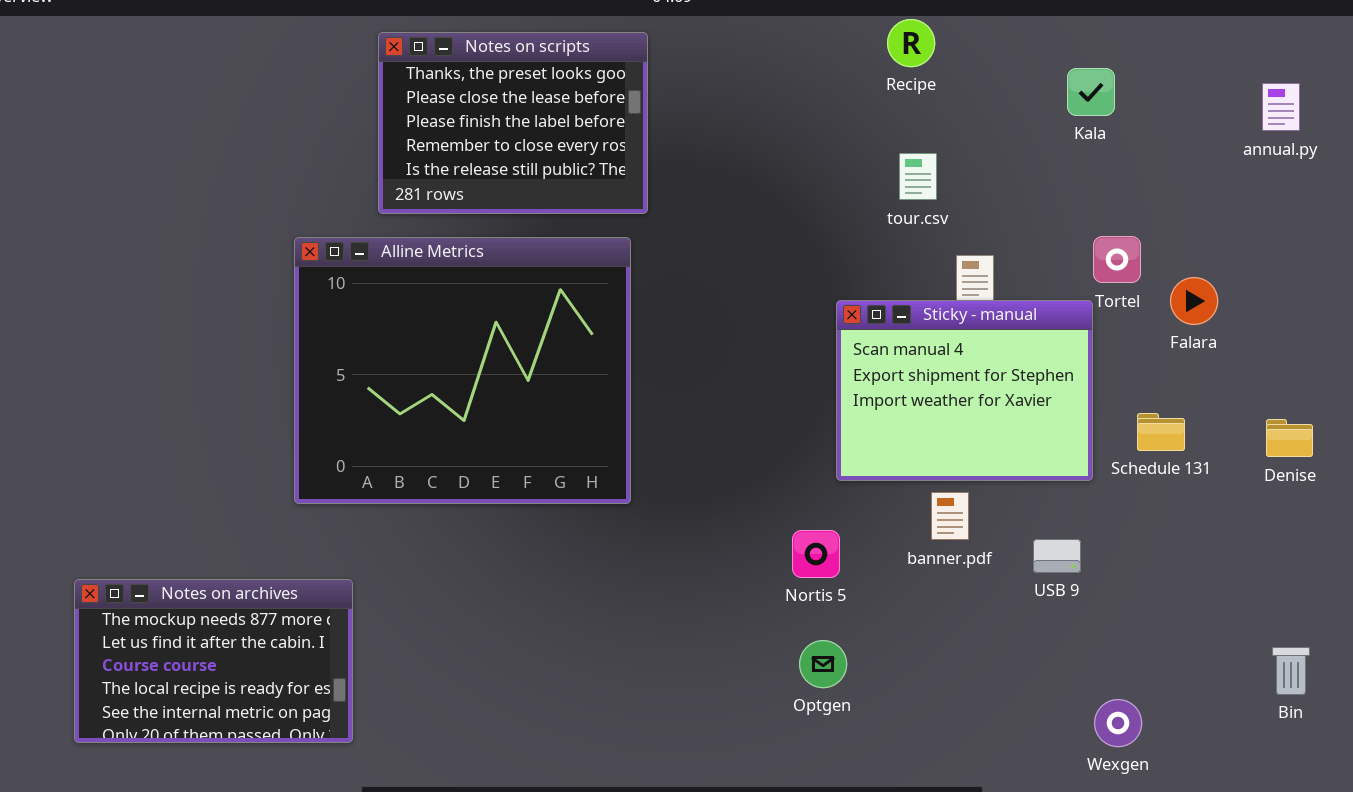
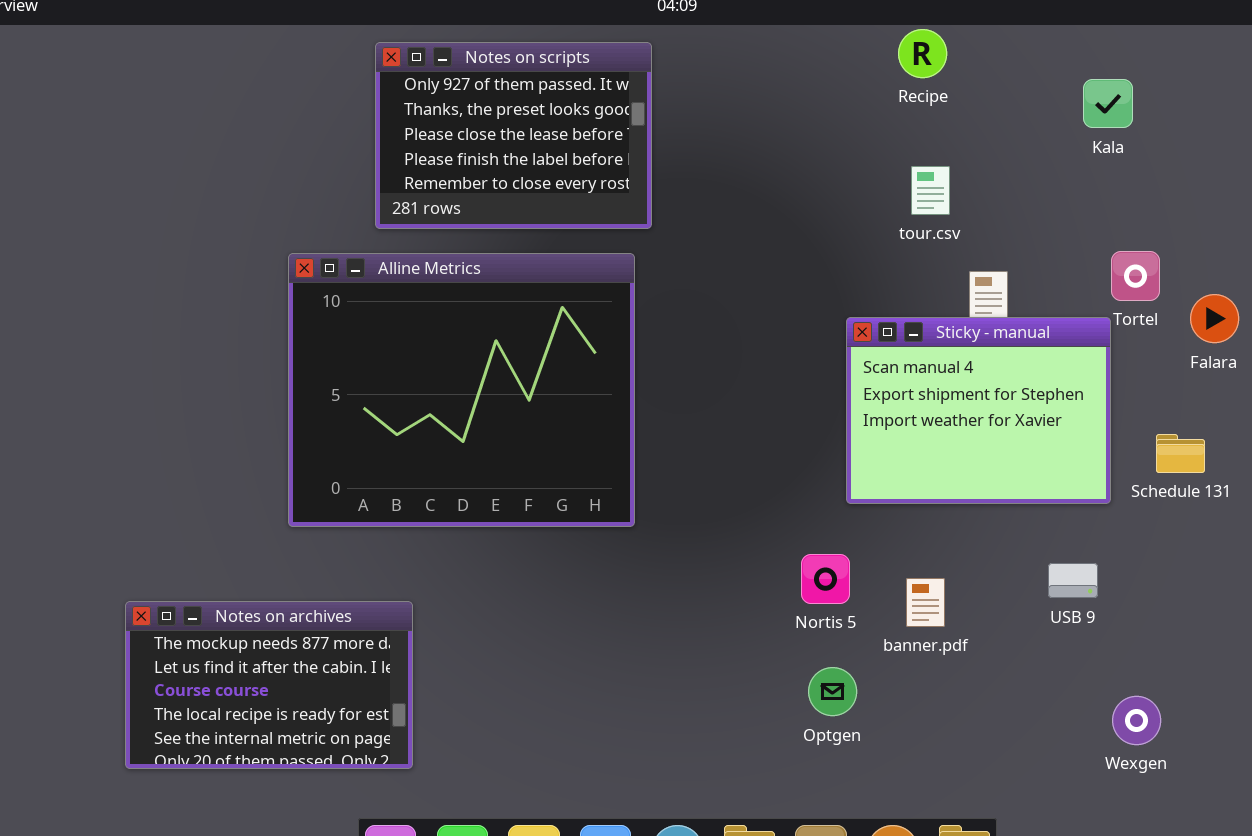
Notes on scripts: [378,32,648,214] -> [375,42,652,229], scrolled up 1 row
banner.pdf: [931,492,969,540] -> [906,578,945,627], moved
Notes on archives: [74,579,353,743] -> [125,601,413,769], moved
Wexgen: [1094,699,1142,747] -> [1112,696,1161,745], moved

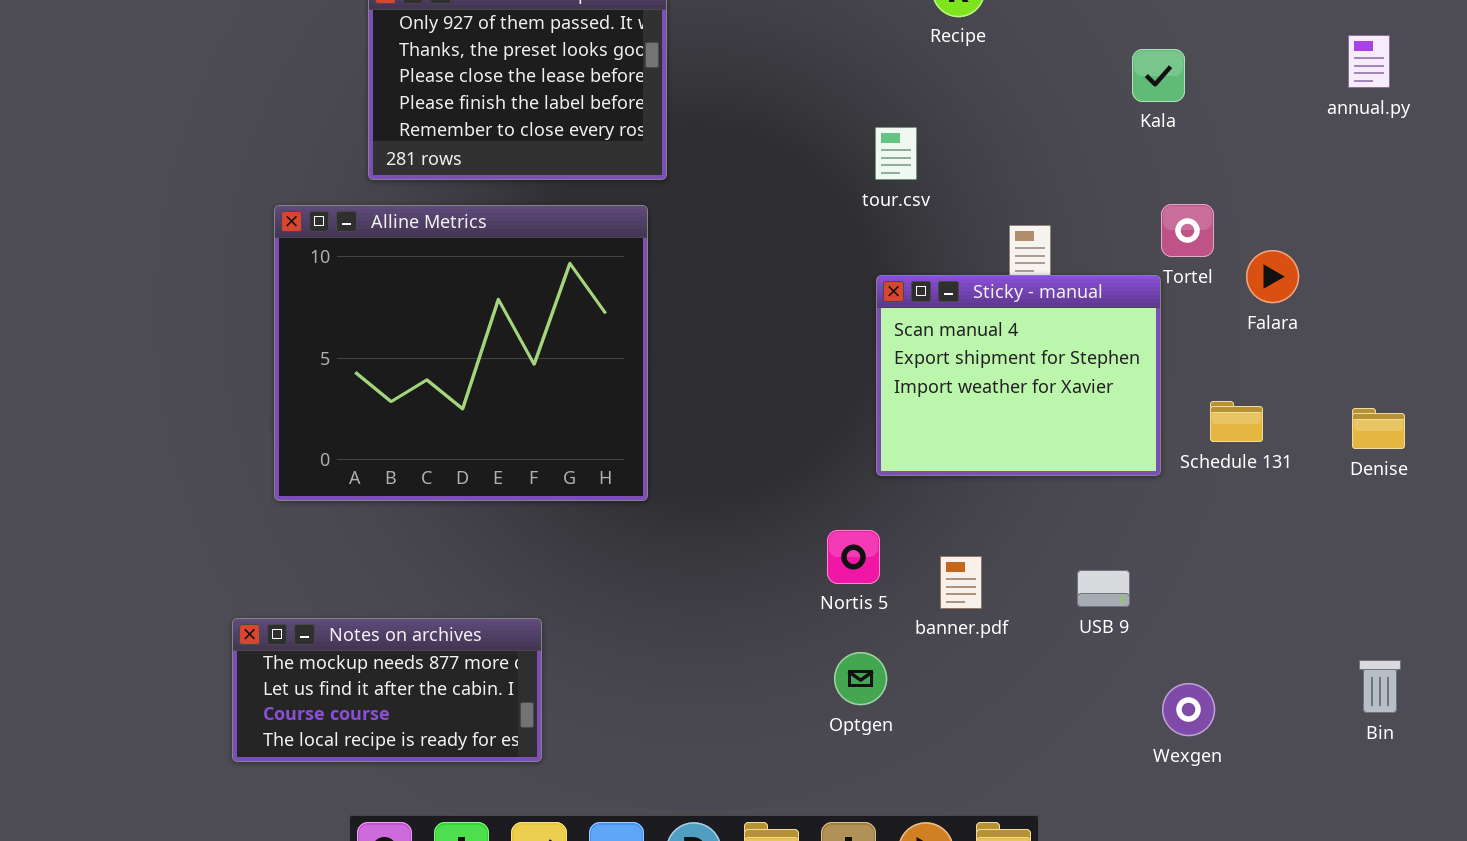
Kala: [1083,79,1133,128] -> [1132,49,1185,102], moved
tour.csv: [911,166,950,215] -> [875,127,917,180], moved
USB 9: [1048,563,1098,598] -> [1077,570,1130,607], moved
Notes on archives: [125,601,413,769] -> [232,618,542,762], moved, resized

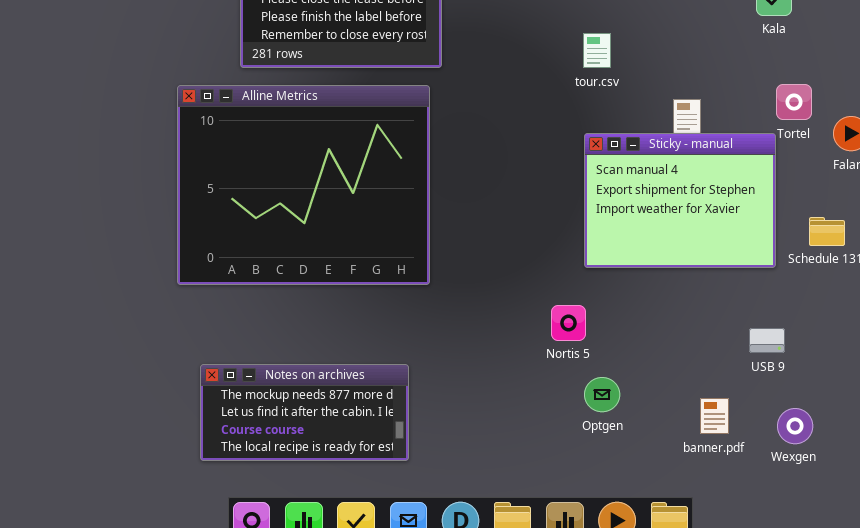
banner.pdf: [940,556,982,609] -> [700,398,729,434], moved
USB 9: [1077,570,1130,607] -> [749,328,785,353], moved
Notes on archives: [232,618,542,762] -> [200,364,409,461], moved
Optgen: [834,652,887,705] -> [584,377,620,412], moved

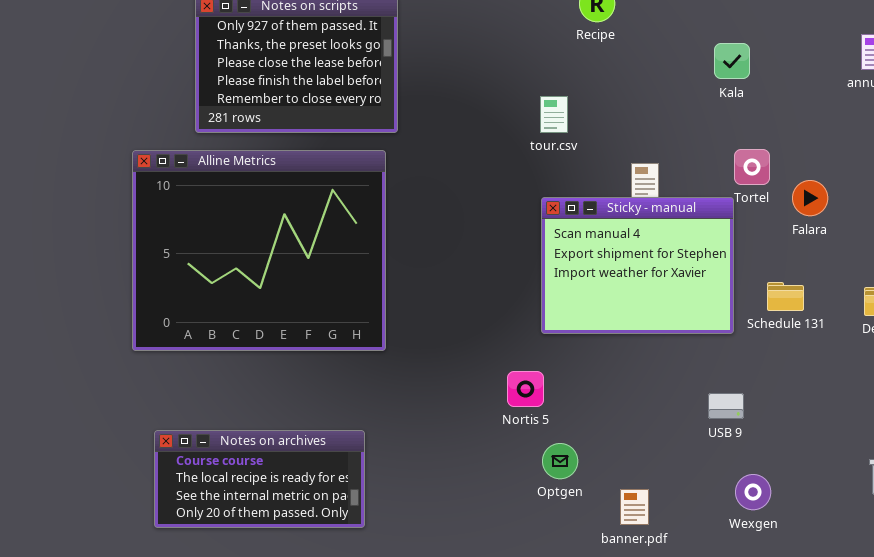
Notes on archives: [200,364,409,461] -> [154,430,365,528], scrolled down 2 rows
banner.pdf: [700,398,729,434] -> [620,489,649,525], moved

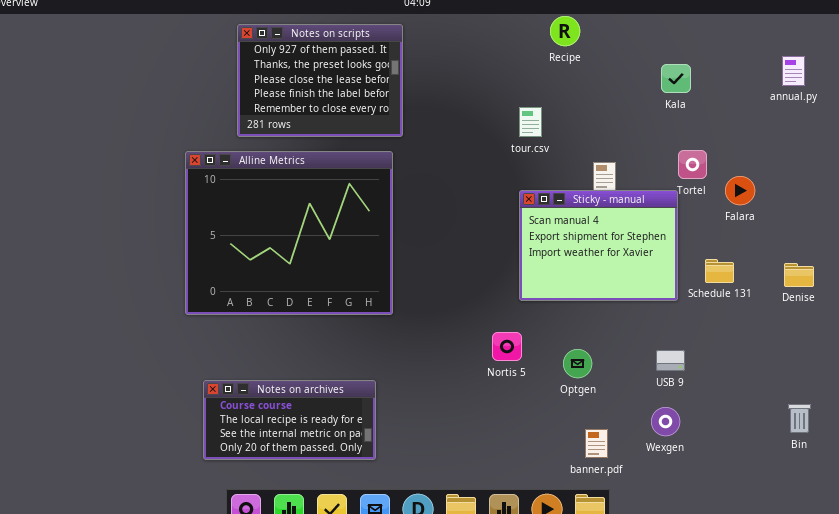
Optgen: [542,443,578,479] -> [563,349,592,378], moved
Wexgen: [735,474,771,510] -> [651,407,680,436], moved

